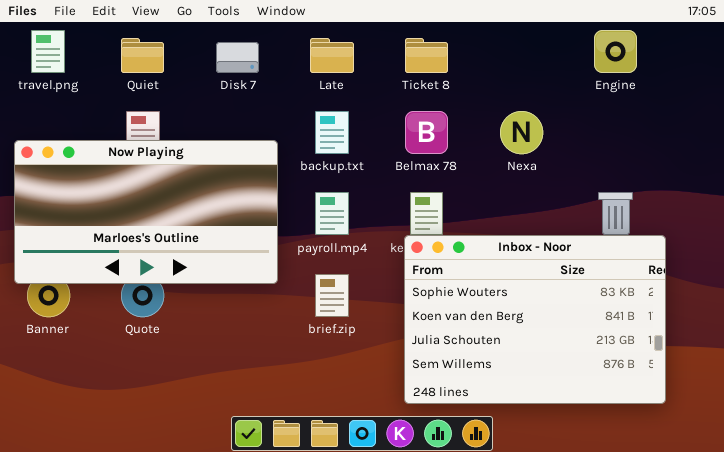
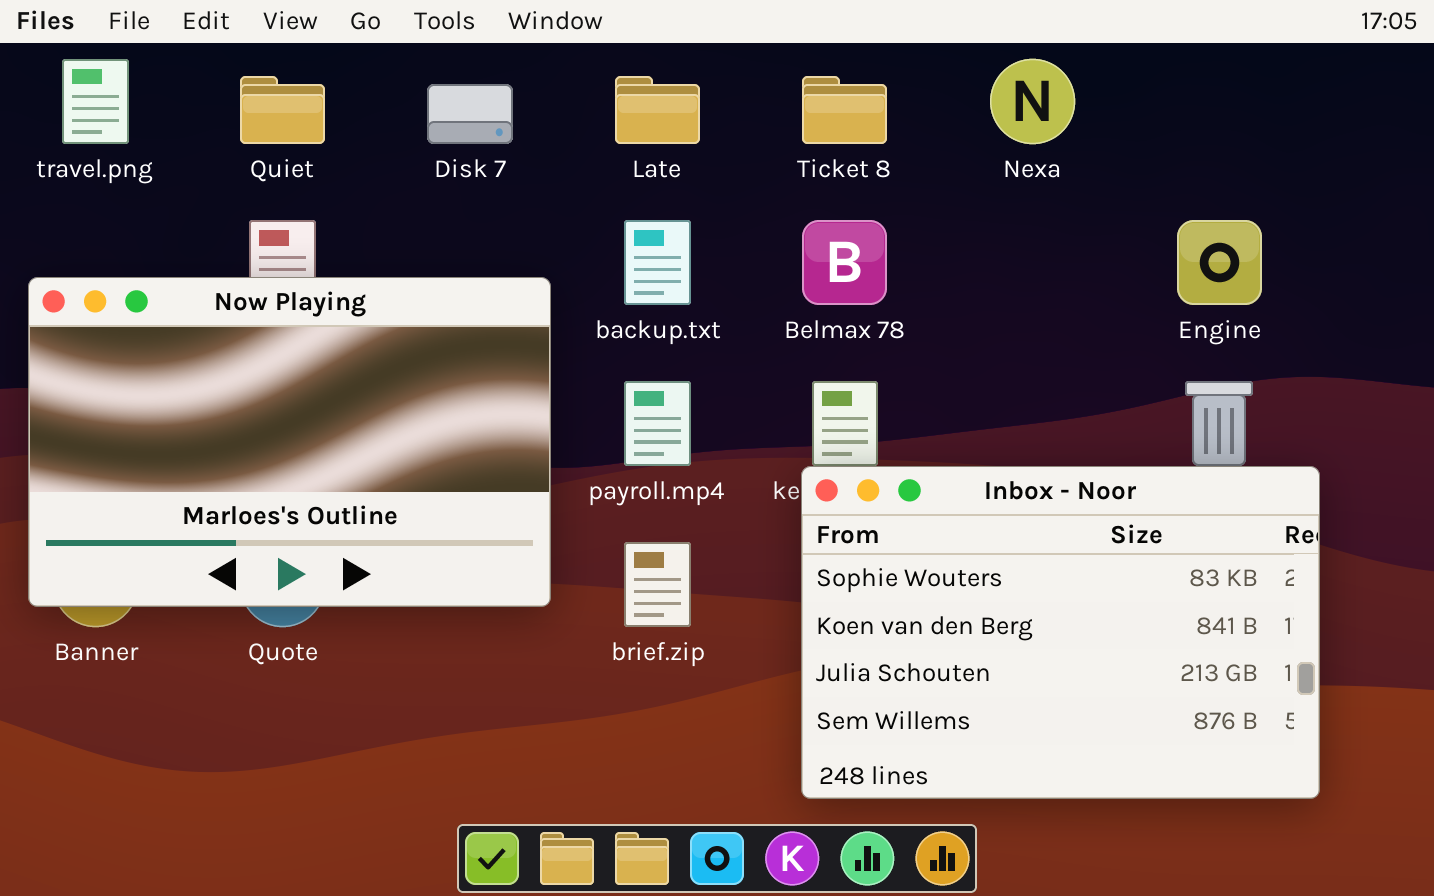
Engine: [594,30,637,73] -> [1177,220,1262,305], moved
Nexa: [500,111,543,154] -> [990,59,1075,144], moved
Now Playing: [14,140,278,284] -> [28,277,551,607], resized

